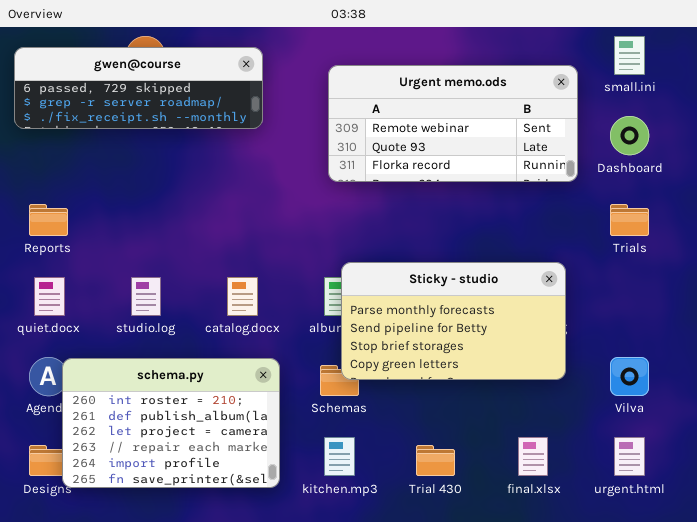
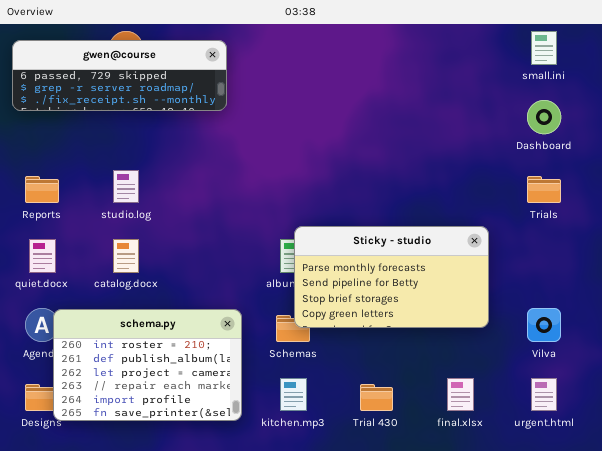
Urgent memo.ods: [328,65,578,182] -> none, closed
studio.log: [131,277,161,316] -> [113,170,139,203], moved
catalog.docx: [227,277,258,316] -> [113,239,139,273], moved

